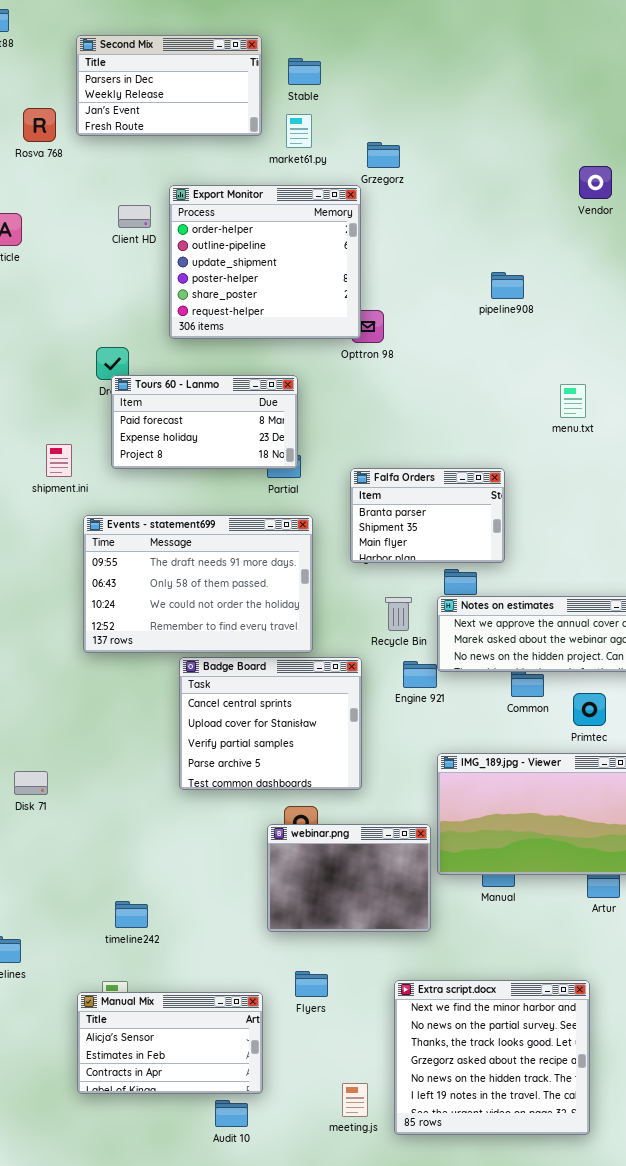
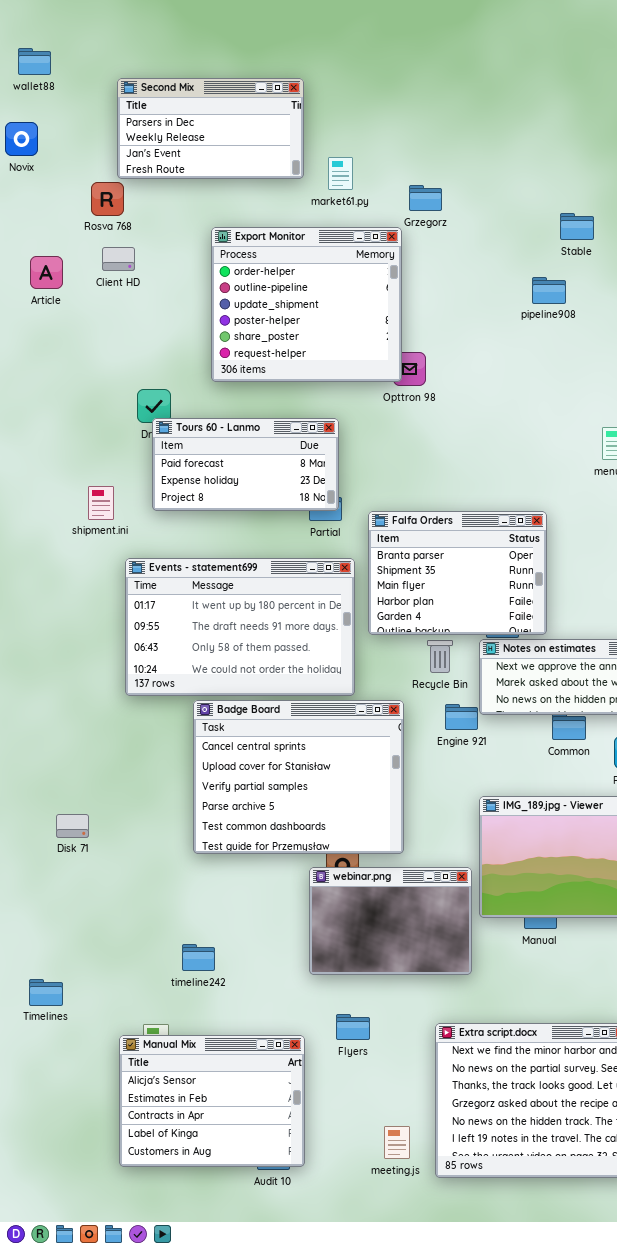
Stable: [288,58,321,85] -> [560,213,594,240], moved
Rosva 768: [23,108,56,142] -> [91,182,124,216], moved
Client HD: [118,205,151,228] -> [102,247,135,271], moved
pipeline908: [491,272,524,299] -> [532,277,566,304], moved
Falfa Orders: [350,468,505,563] -> [368,511,547,635], resized
Events - statement699: [83,515,313,653] -> [125,558,355,696], scrolled up 1 row
Badge Board: [179,657,362,790] -> [193,700,404,854], resized
timeline242: [115,901,148,928] -> [182,944,215,971], moved
Manual Mix: [77,992,263,1094] -> [119,1035,305,1167], resized

